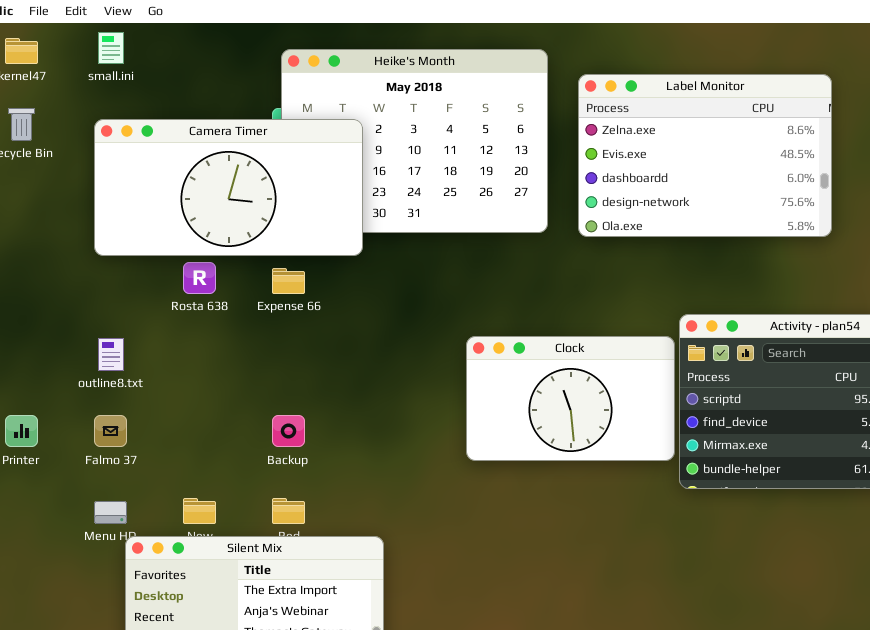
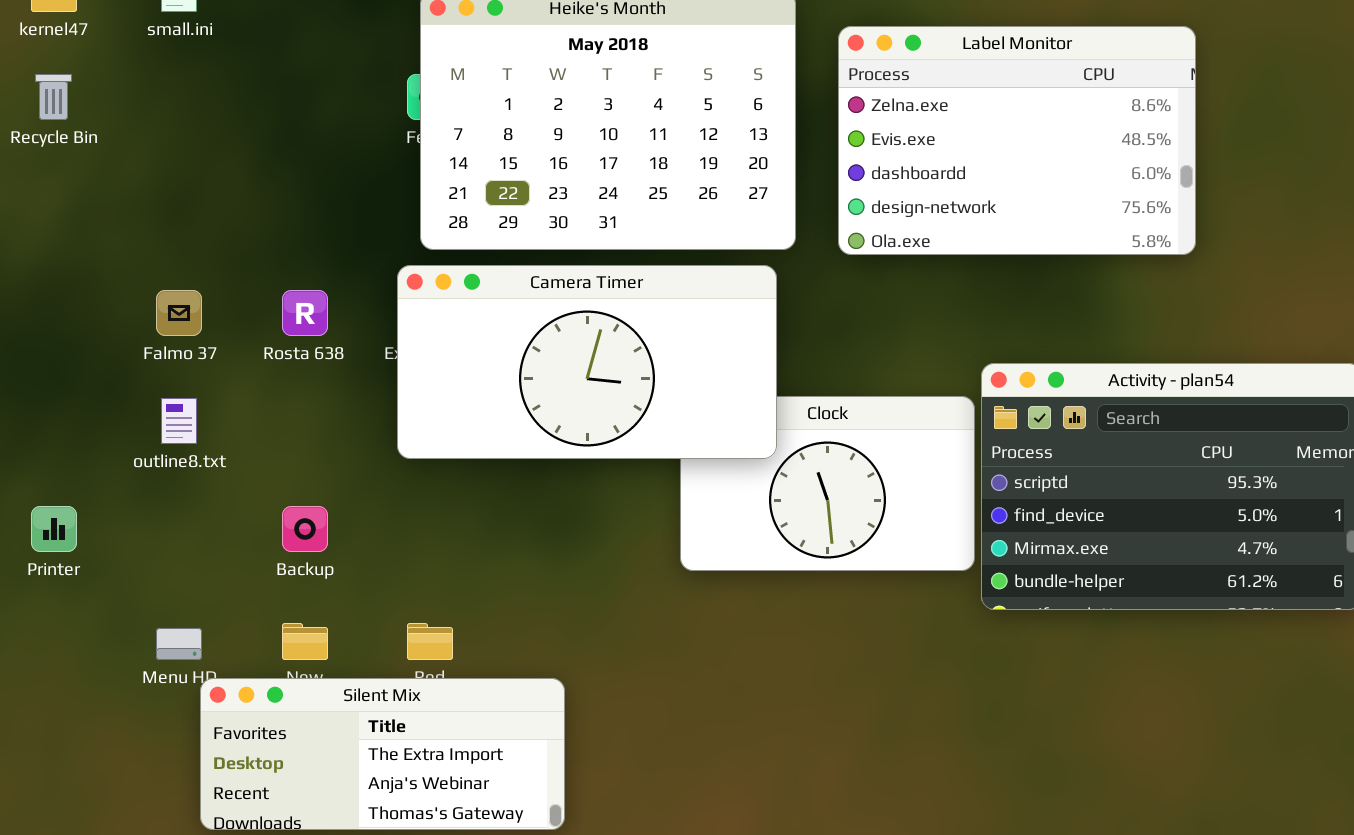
Camera Timer: [94,119,363,256] -> [397,265,777,459], moved
Falmo 37: [94,415,127,447] -> [156,290,202,336], moved
Backup: [272,415,305,447] -> [282,506,328,552], moved

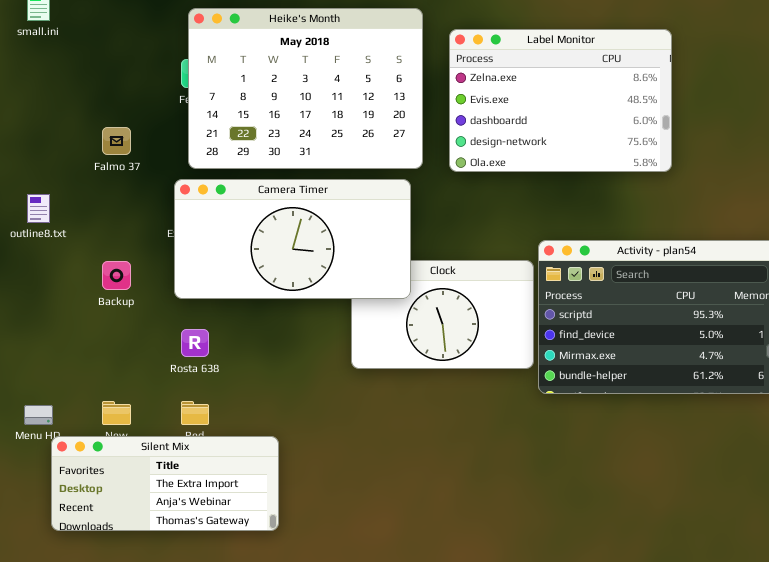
Falmo 37: [156,290,202,336] -> [102,127,131,155], moved
Rosta 638: [282,290,328,336] -> [181,329,209,357], moved
outline8.txt: [161,398,197,444] -> [27,194,50,223], moved
Backup: [282,506,328,552] -> [102,261,131,290], moved

